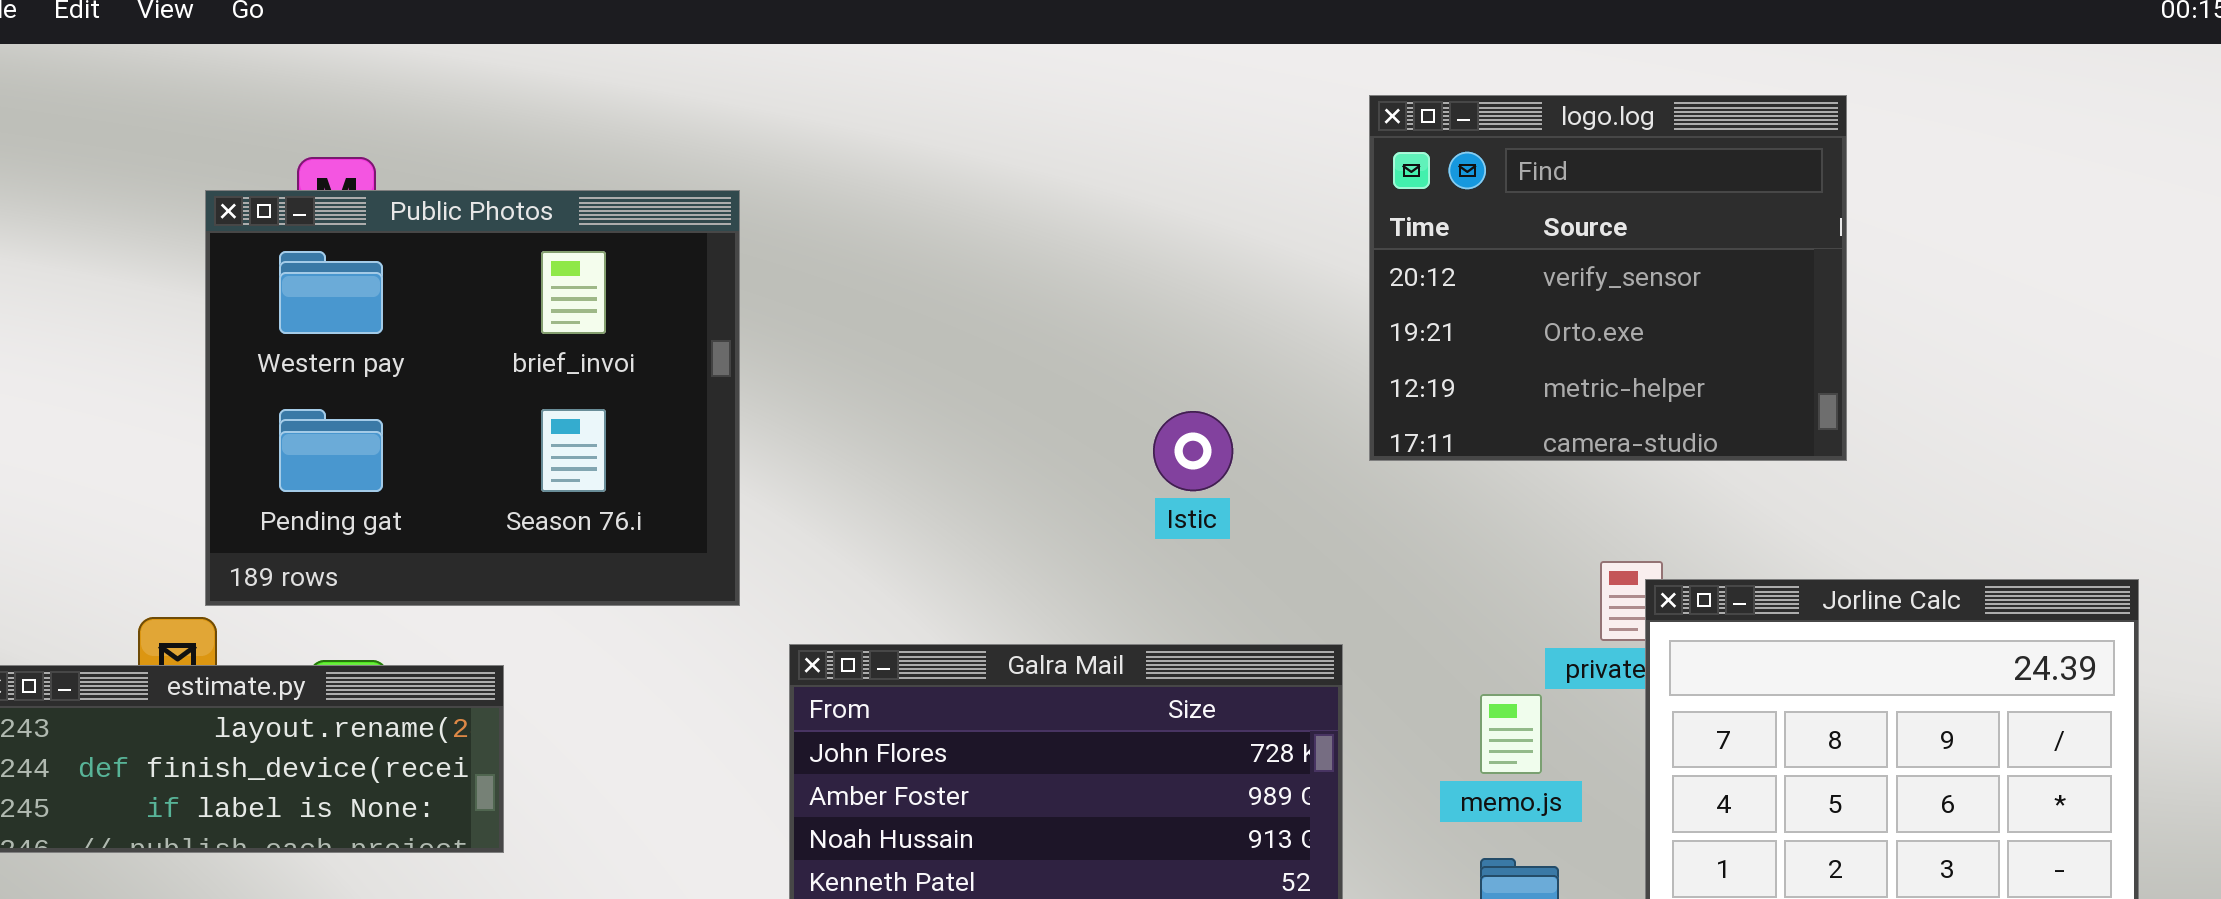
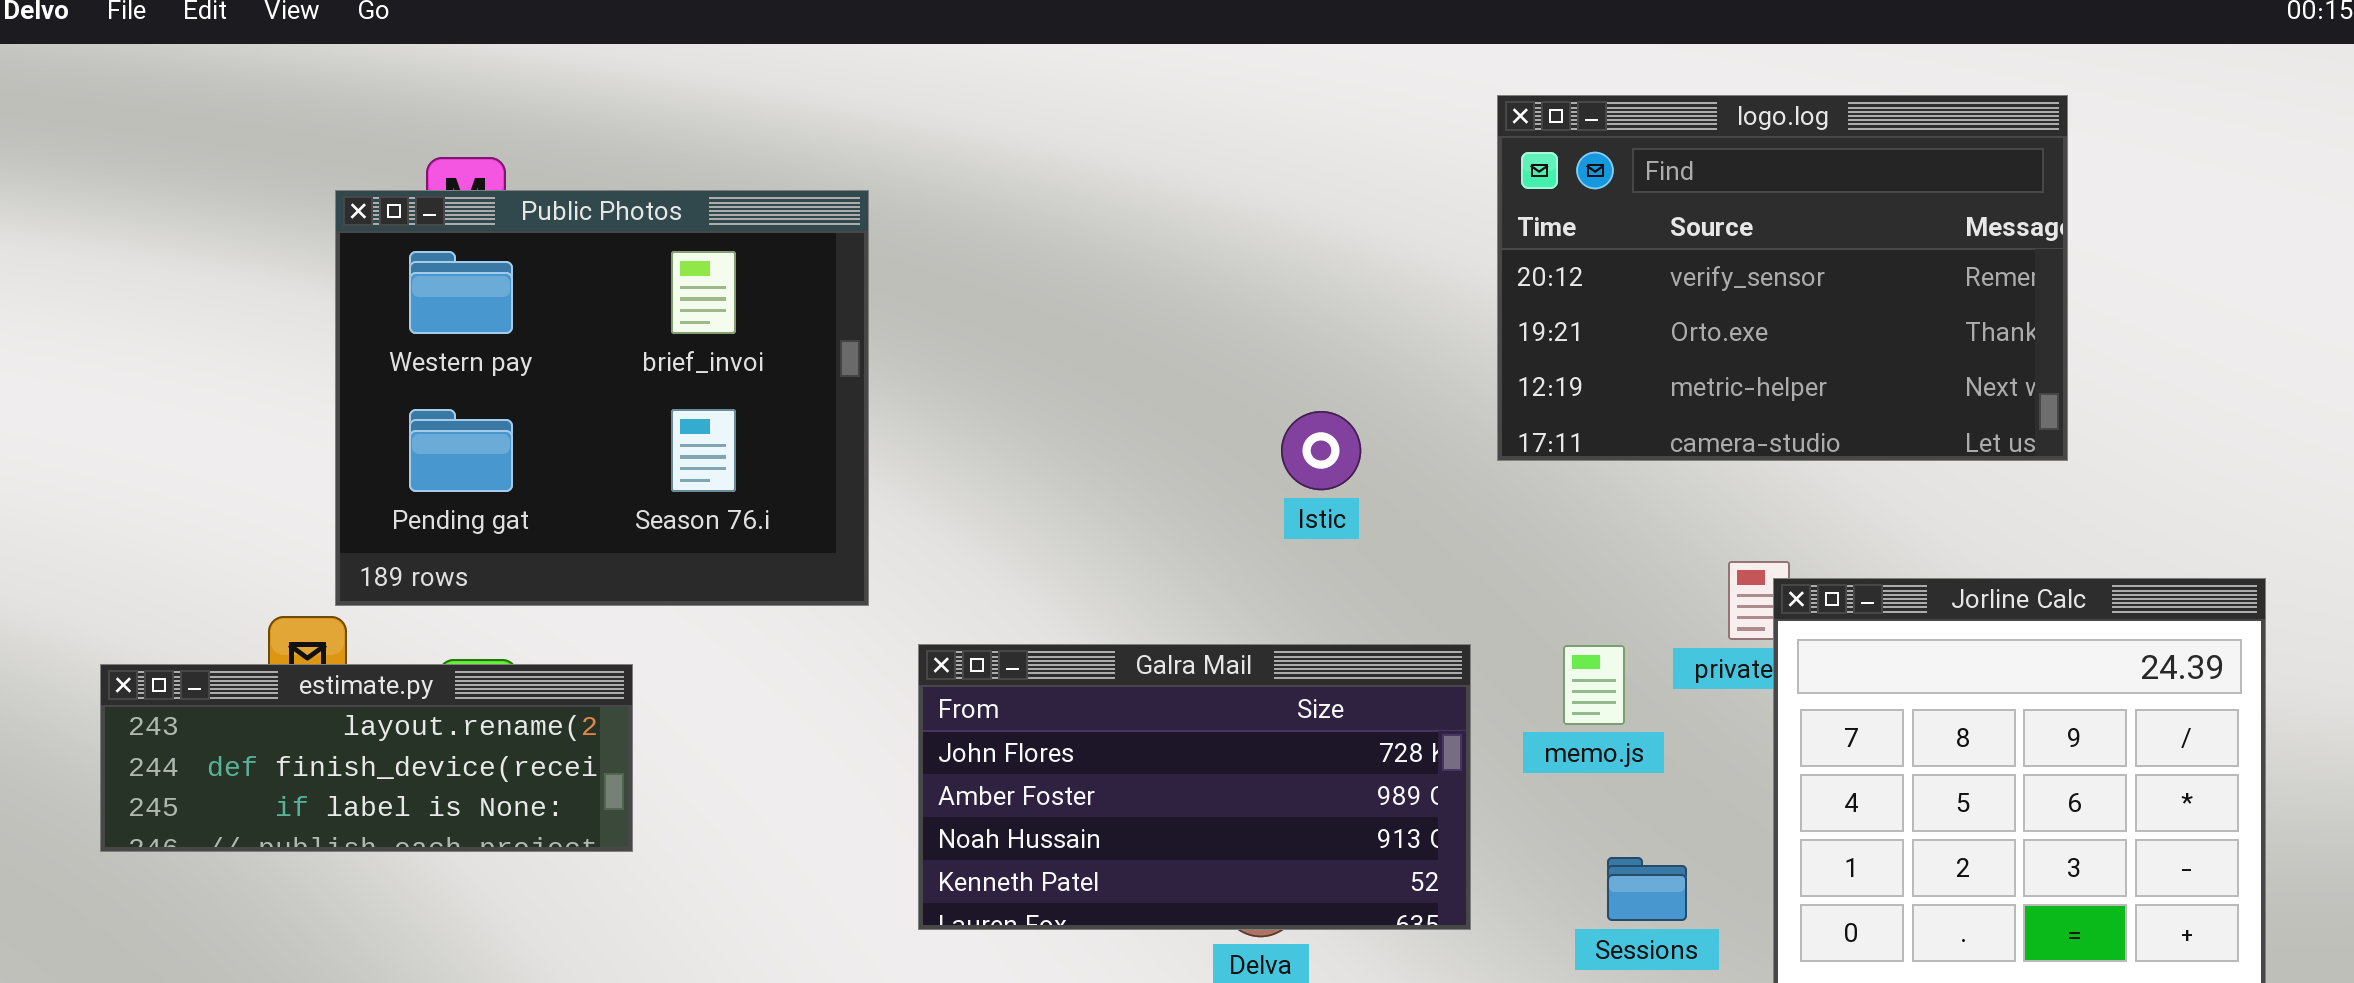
logo.log: [1369,95,1847,461] -> [1497,95,2068,461], resized
memo.js: [1480,694,1542,774] -> [1563,645,1625,725], moved

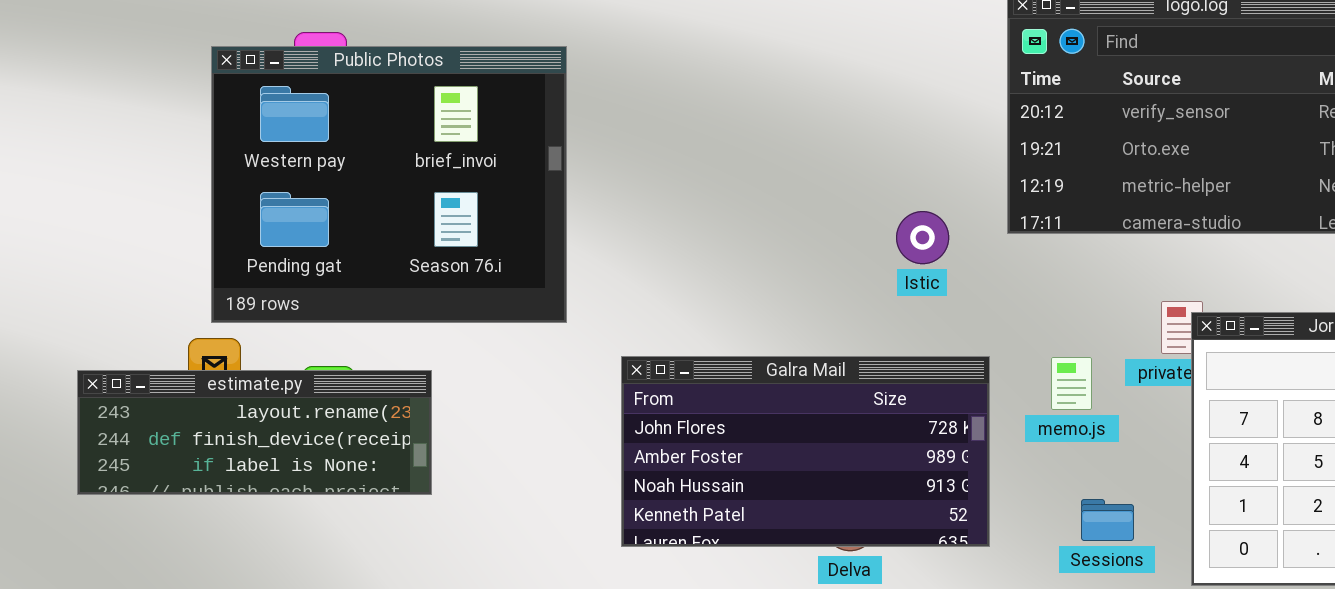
Public Photos: [335,190,869,606] -> [211,46,567,323], moved
Istic: [1281,411,1361,490] -> [896,211,949,264], moved

